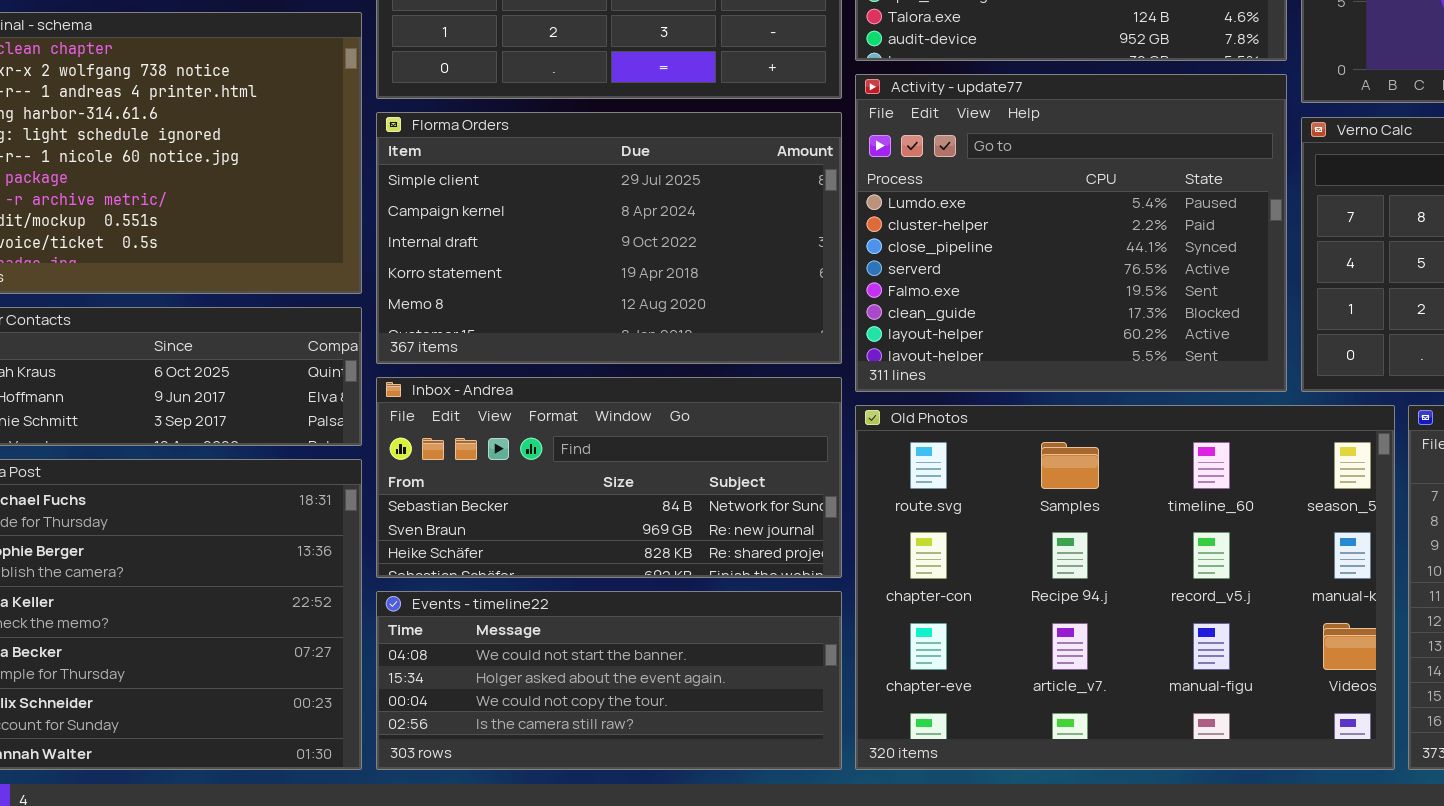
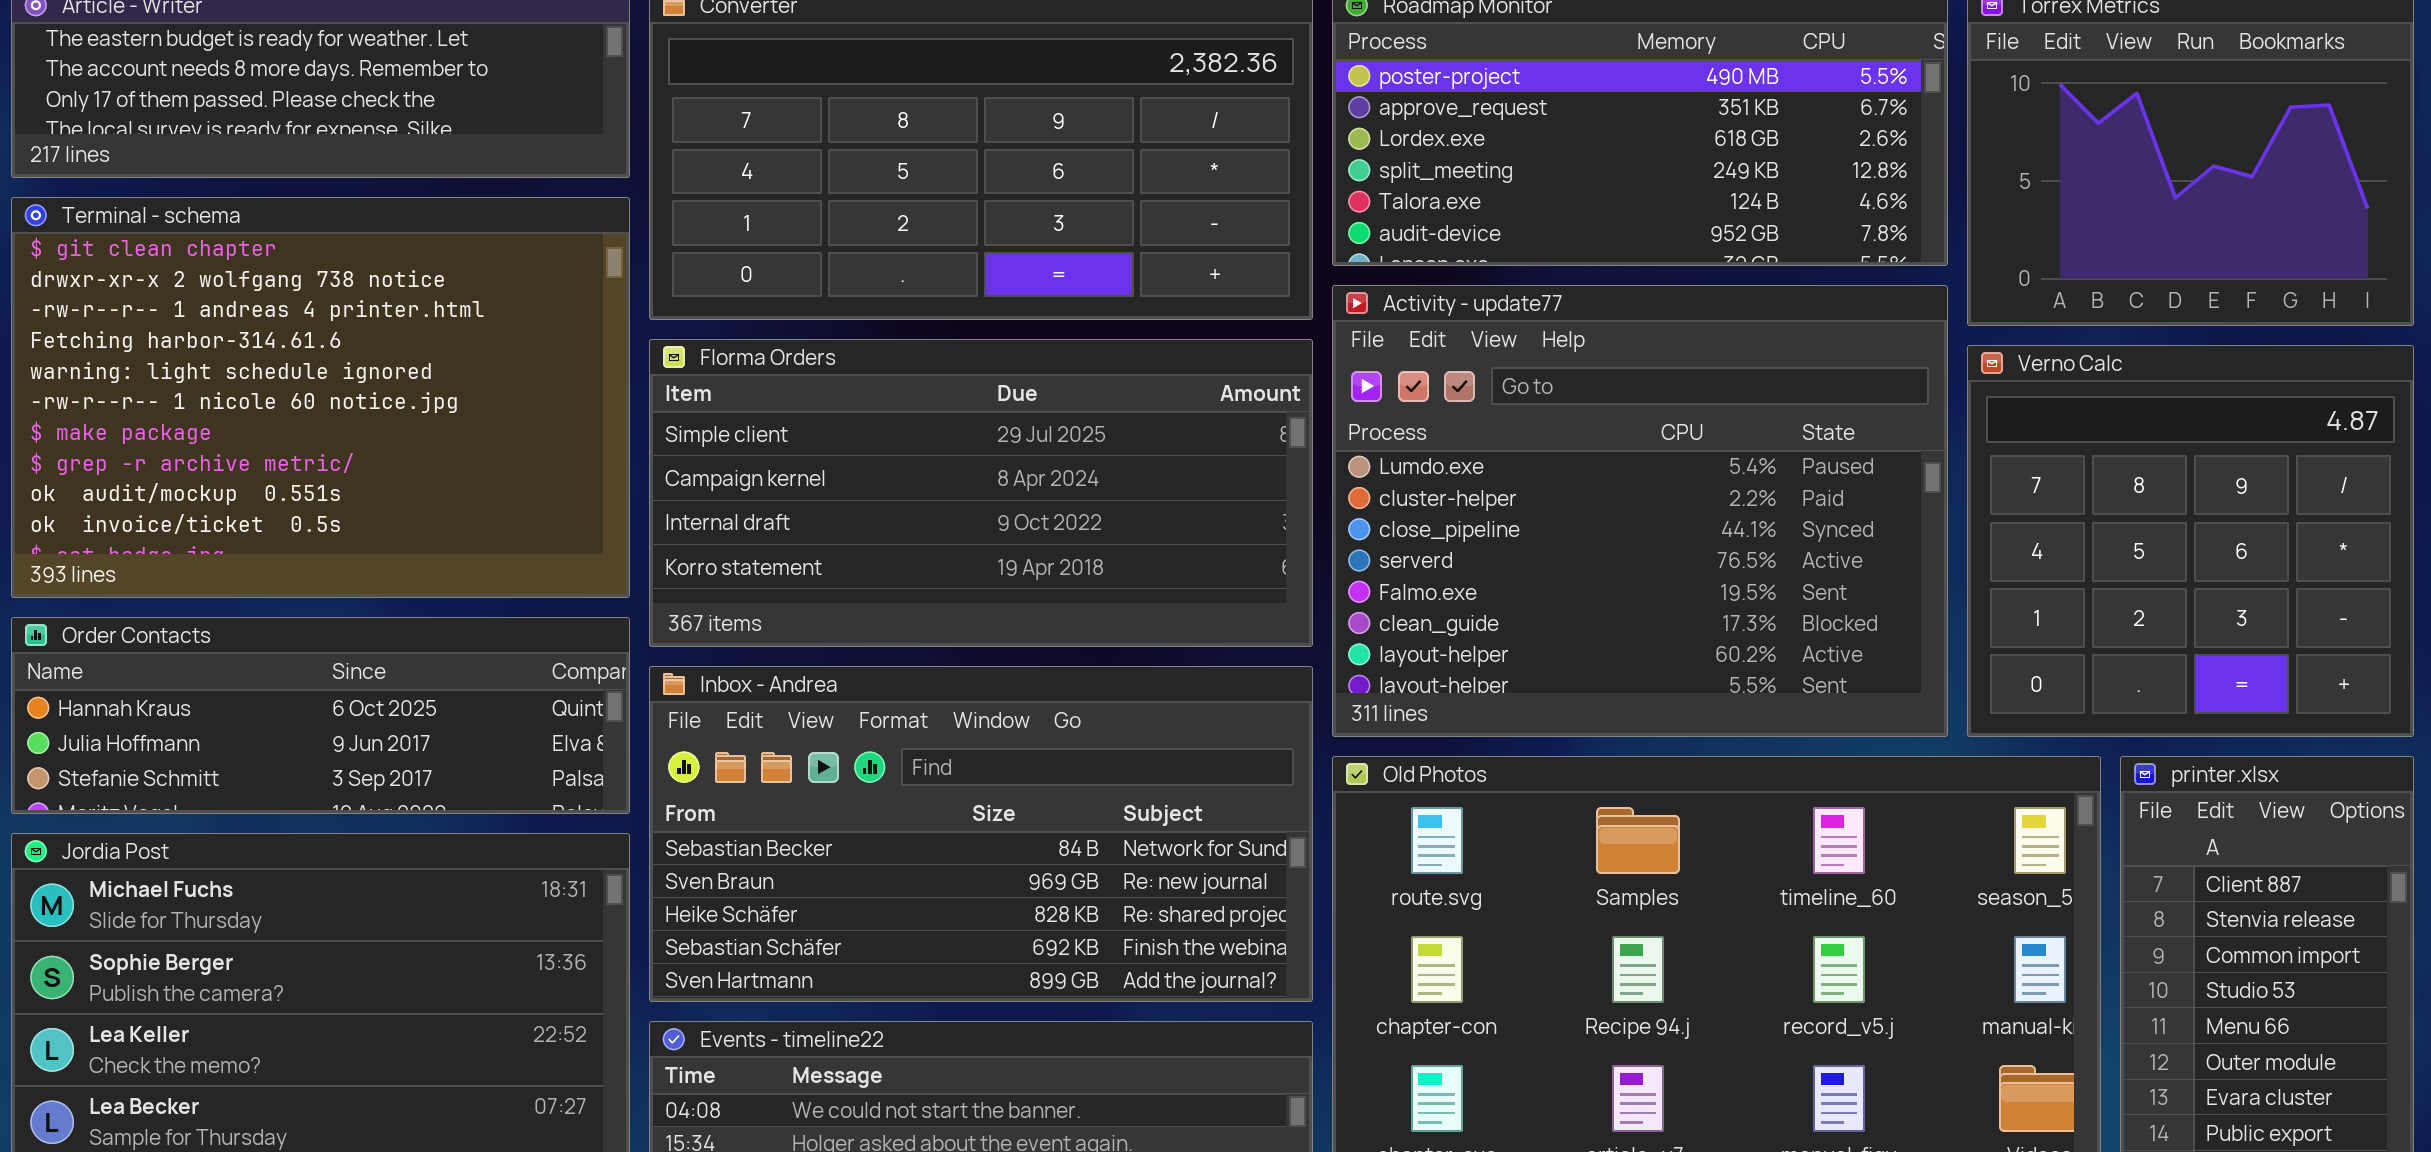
Florma Orders: [376,112,842,364] -> [649,339,1313,647], resized
Inbox - Andrea: [376,377,842,578] -> [649,666,1313,1002], resized

